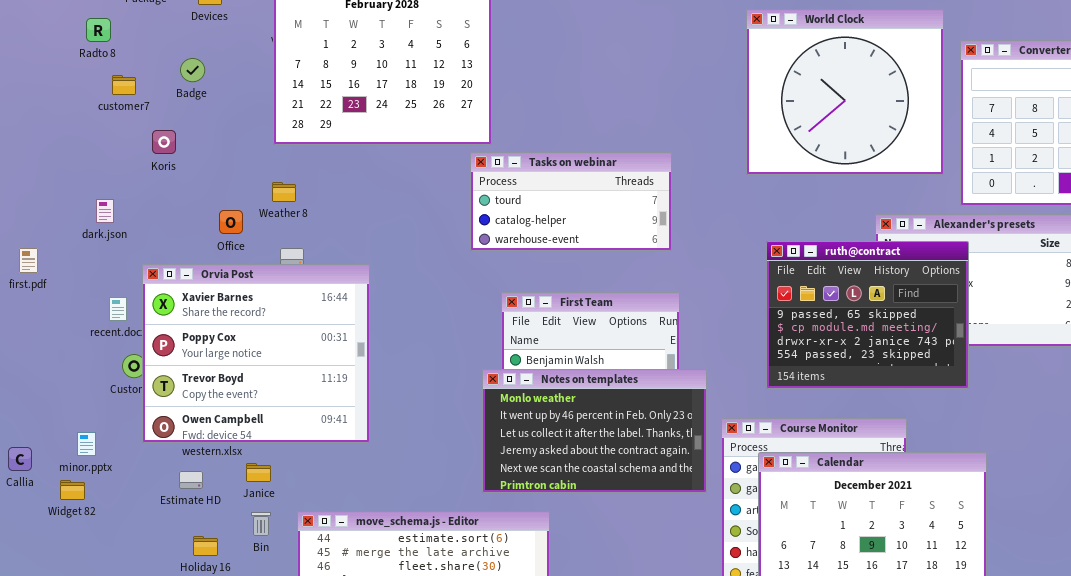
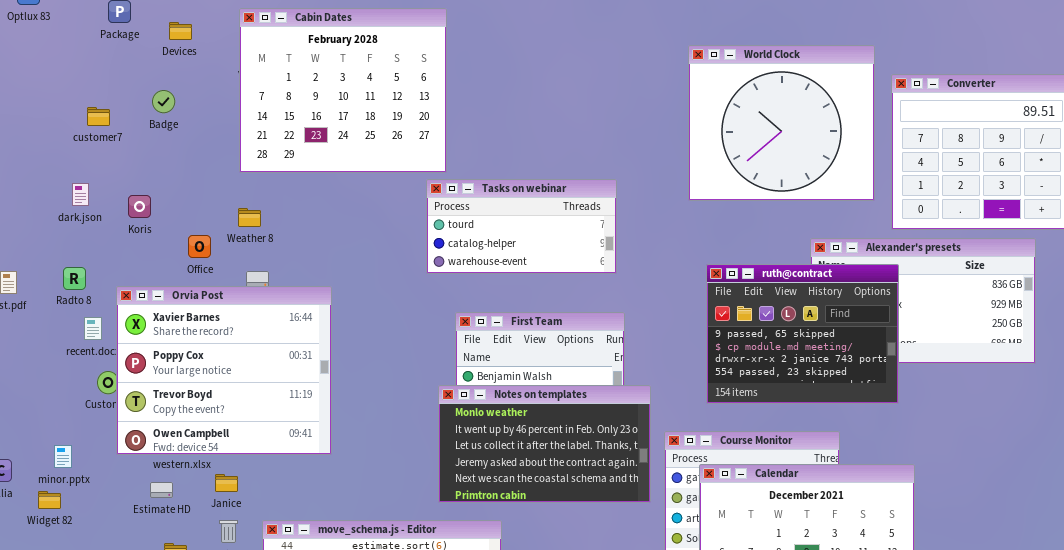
Radto 8: [86,18,111,42] -> [63,267,86,290], moved
Koris: [152,130,176,154] -> [128,195,151,218], moved
dark.json: [96,199,114,223] -> [72,183,89,206], moved

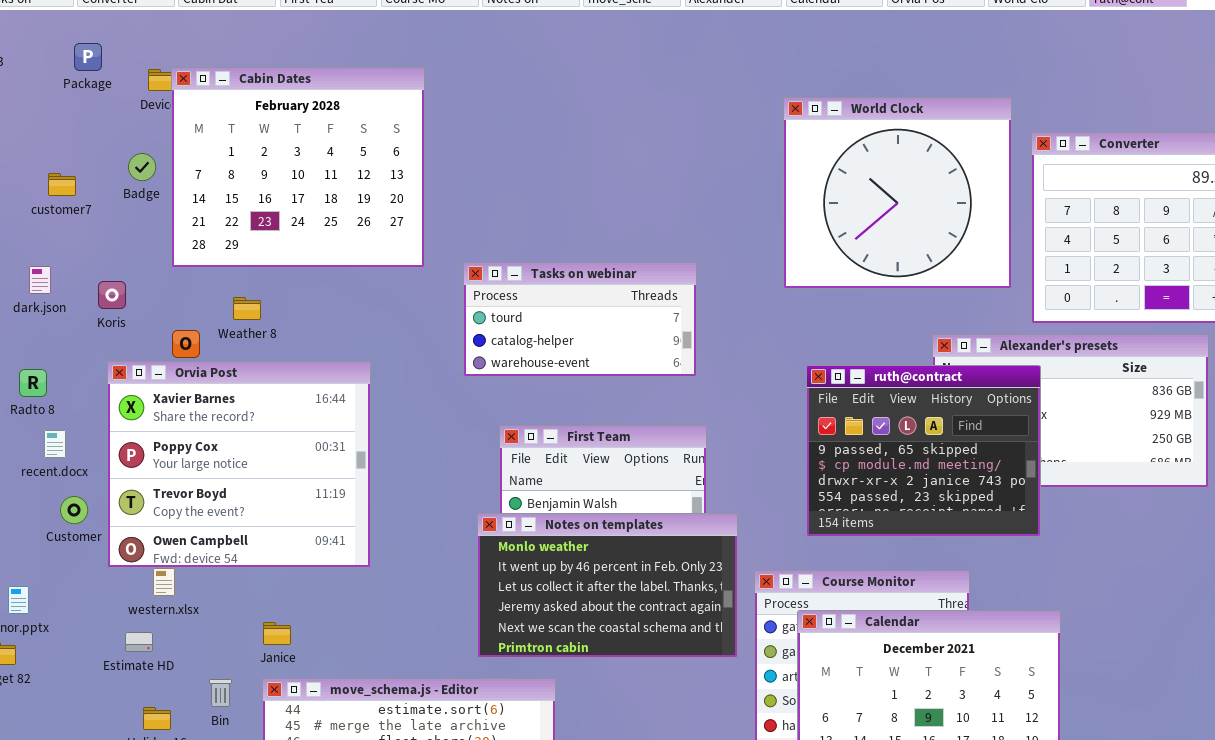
Cabin Dates: [239,8,447,173] -> [171,67,425,268], moved
Orvia Post: [116,286,332,455] -> [107,361,371,568], moved
Janice: [215,474,238,492] -> [263,622,291,645], moved

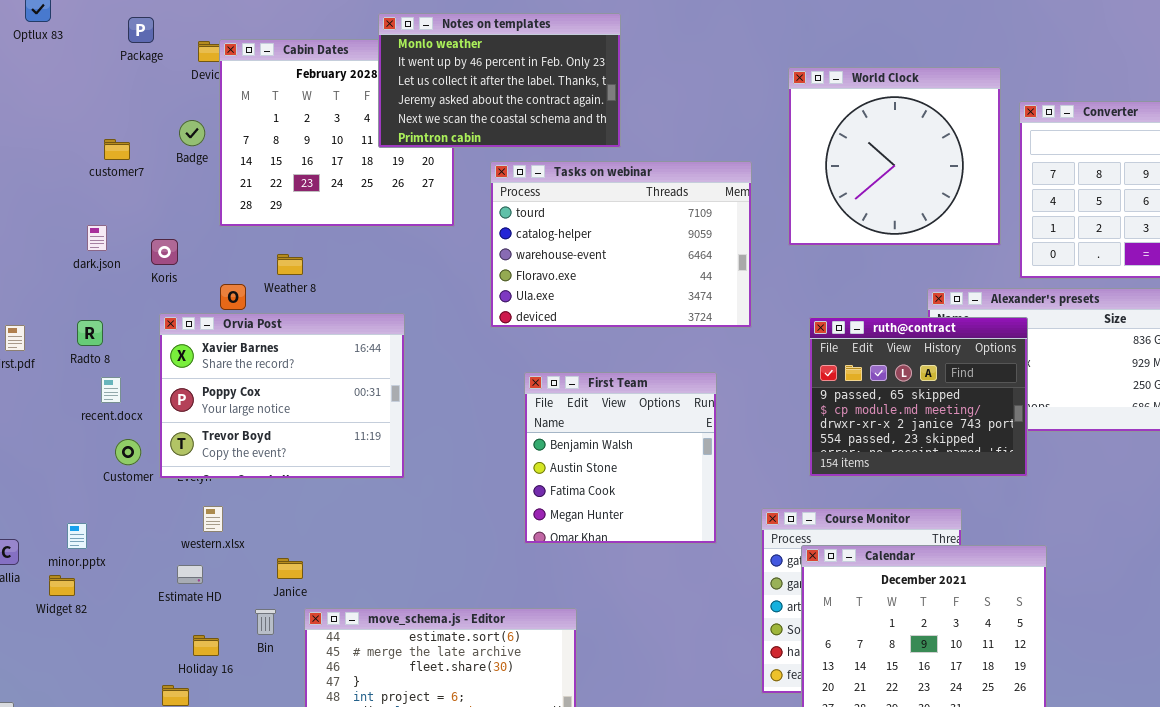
Tasks on webinar: [463,262,697,377] -> [490,161,752,328], resized
Orvia Post: [107,361,371,568] -> [159,313,405,479], resized
Notes on templates: [477,513,738,658] -> [378,13,621,148], moved
Janice: [263,622,291,645] -> [277,558,303,579], moved

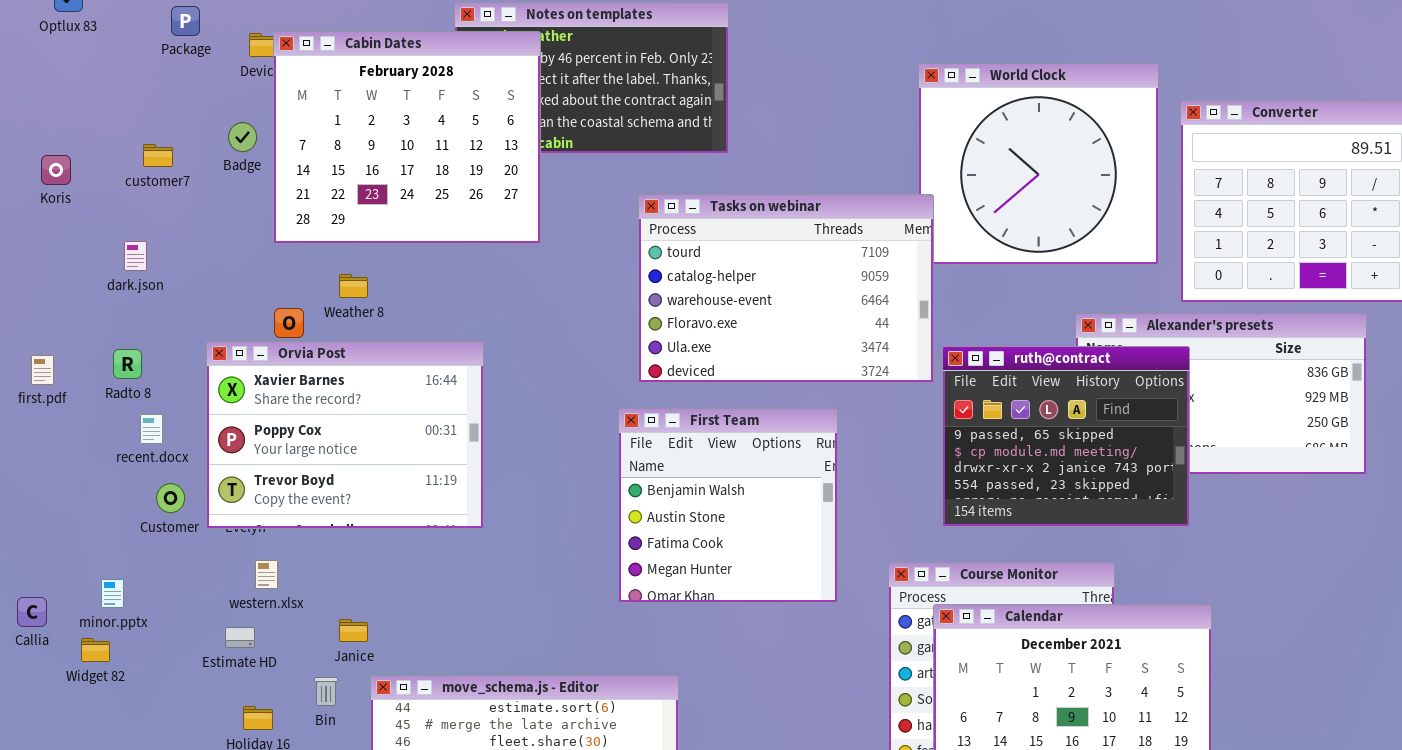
Cabin Dates: [219,39,455,227] -> [273,31,541,244], raised
Tasks on webinar: [490,161,752,328] -> [638,194,934,383], moved
Koris: [151,239,178,265] -> [41,155,71,185], moved

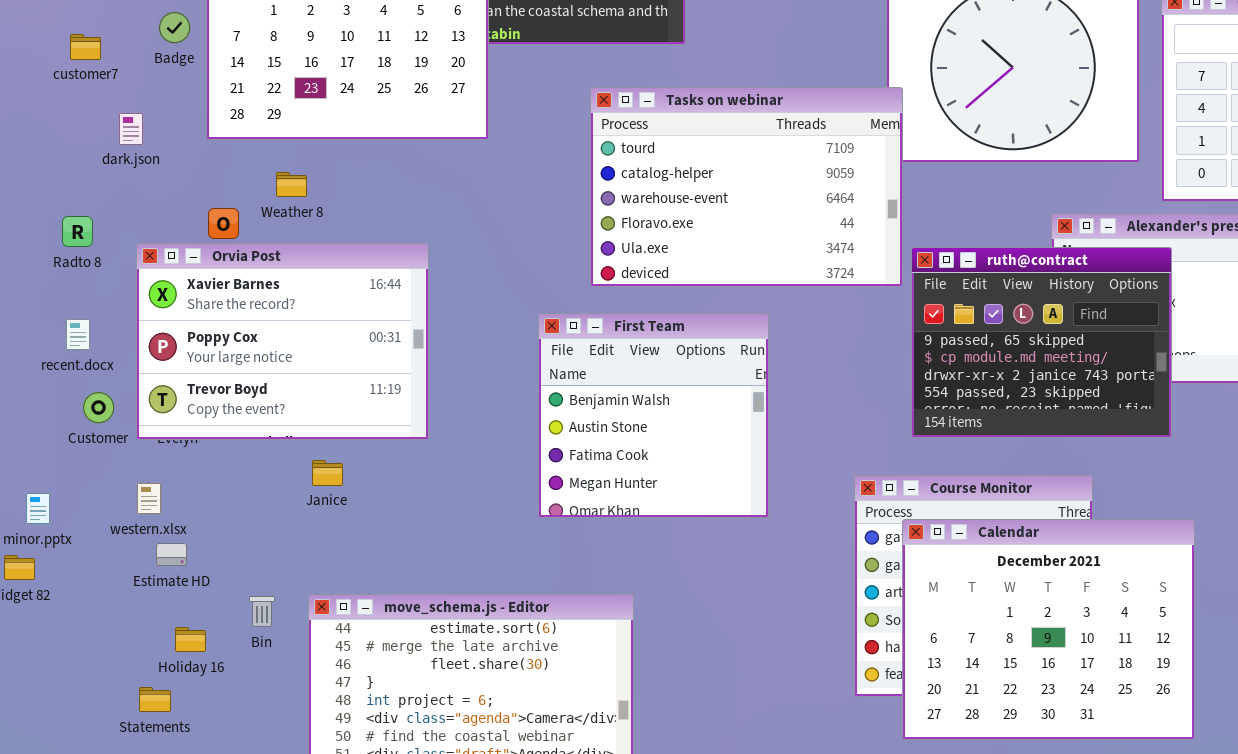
dark.json: [124,241,147,271] -> [119,113,143,145], moved
Radto 8: [113,349,142,379] -> [62,216,93,247], moved
First Team: [618,408,838,603] -> [538,313,769,518], moved
western.xlsx: [255,560,278,589] -> [137,483,161,514], moved
Janice: [339,619,368,642] -> [312,460,343,486], moved

